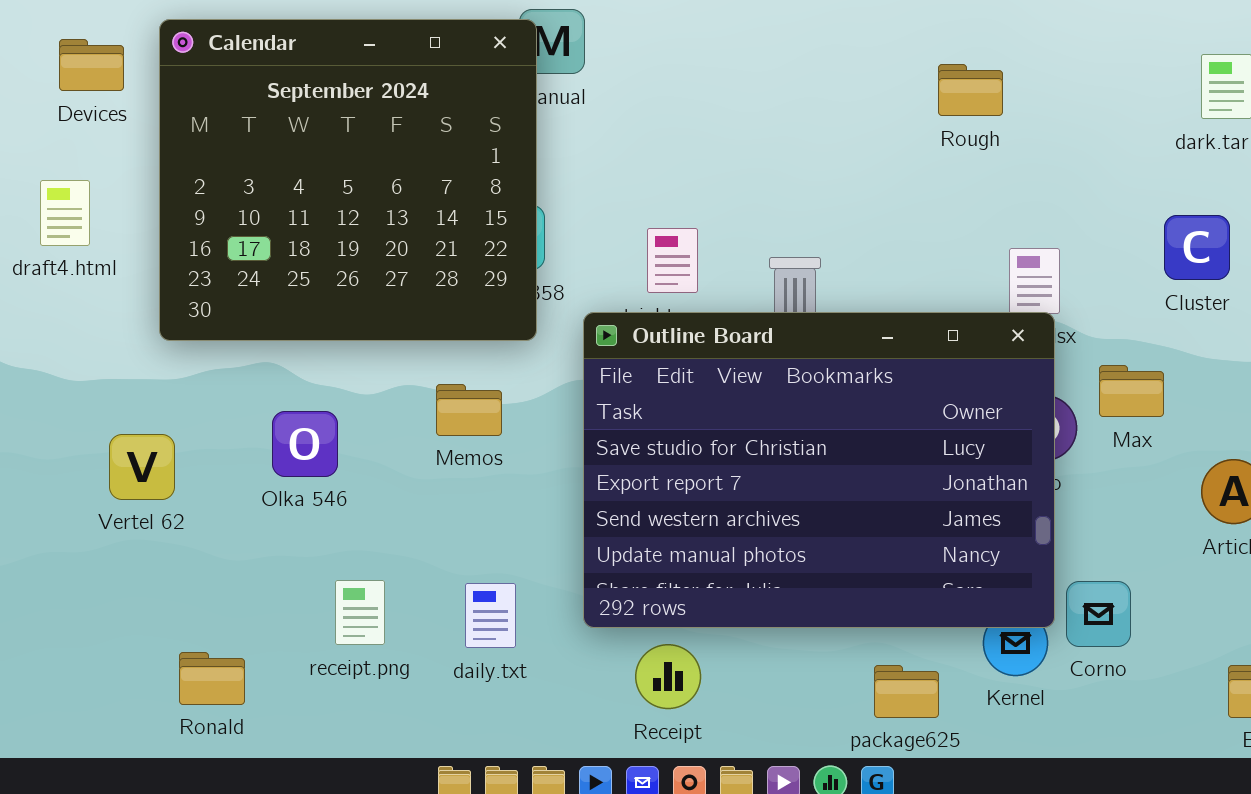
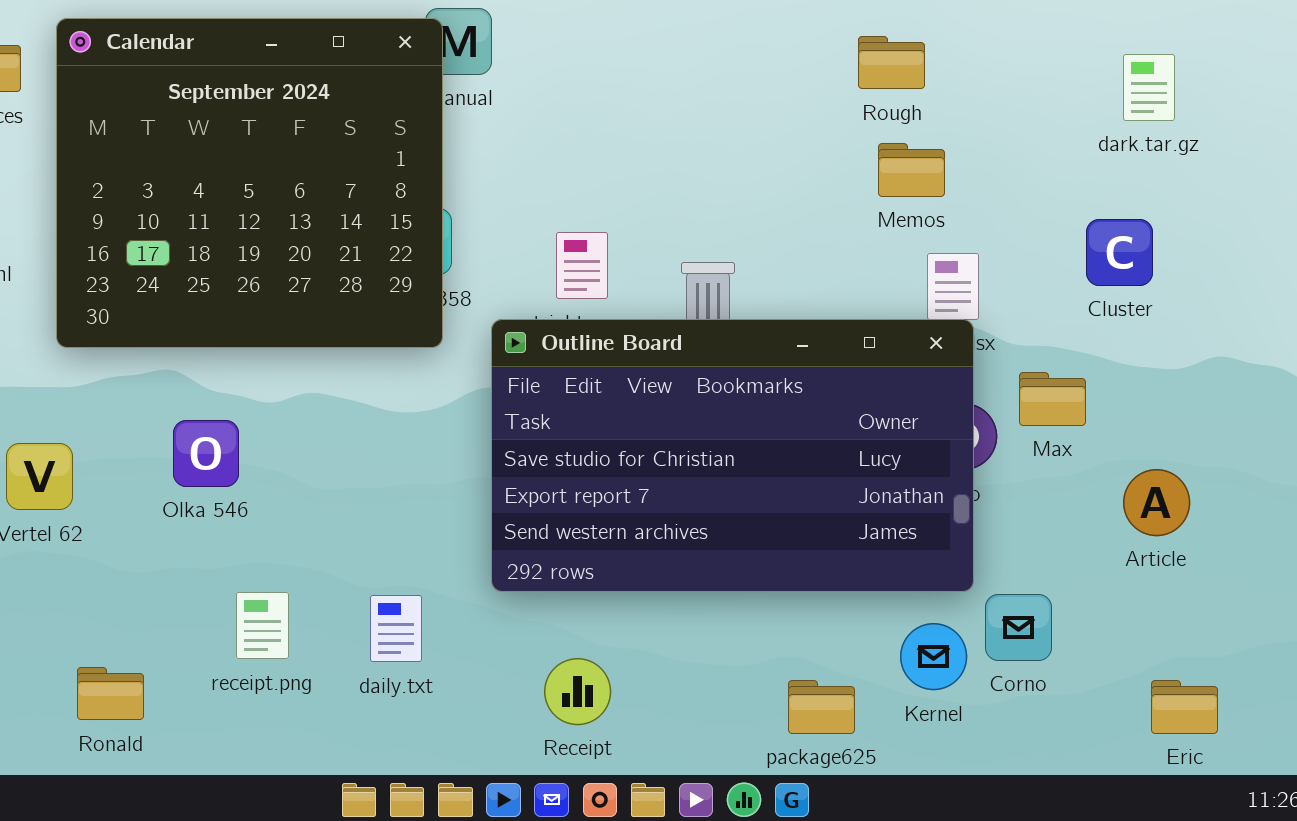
Rough: [938,64,1003,116] -> [858,36,925,89], moved
Outline Board: [583,312,1055,628] -> [491,319,974,592], resized
Memos: [436,384,502,436] -> [878,143,945,197], moved

